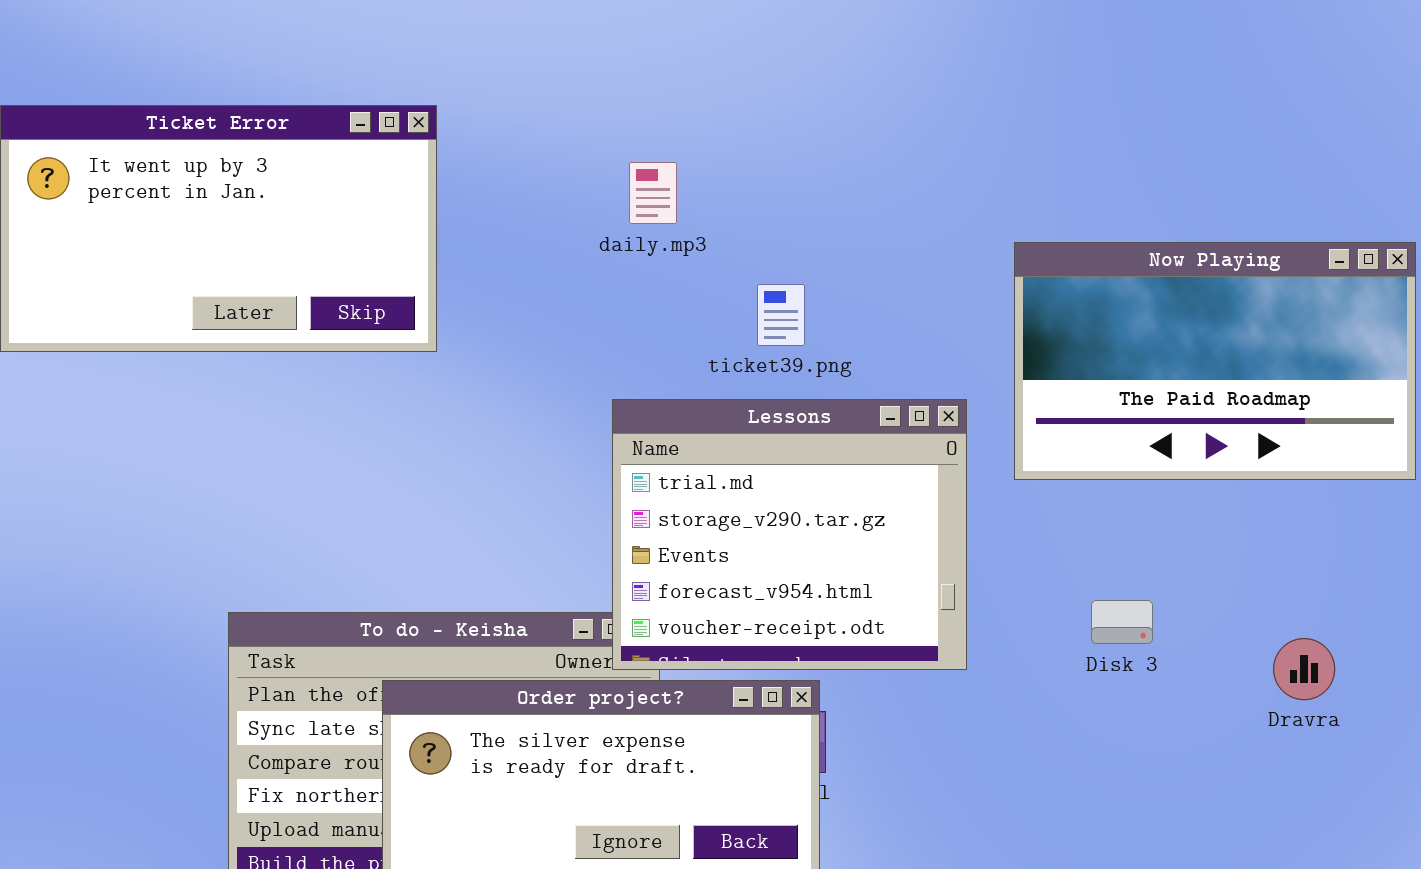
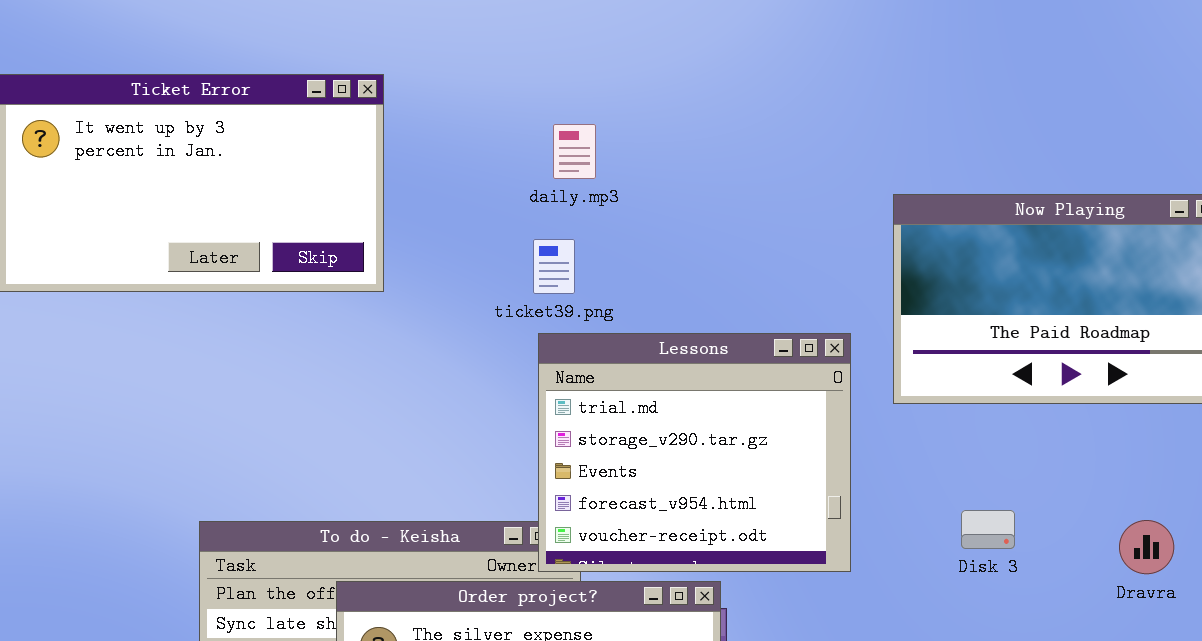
ticket39.png: [757,284,805,346] -> [533,239,575,294], moved
Dravra: [1273,638,1335,700] -> [1119,520,1174,574], moved

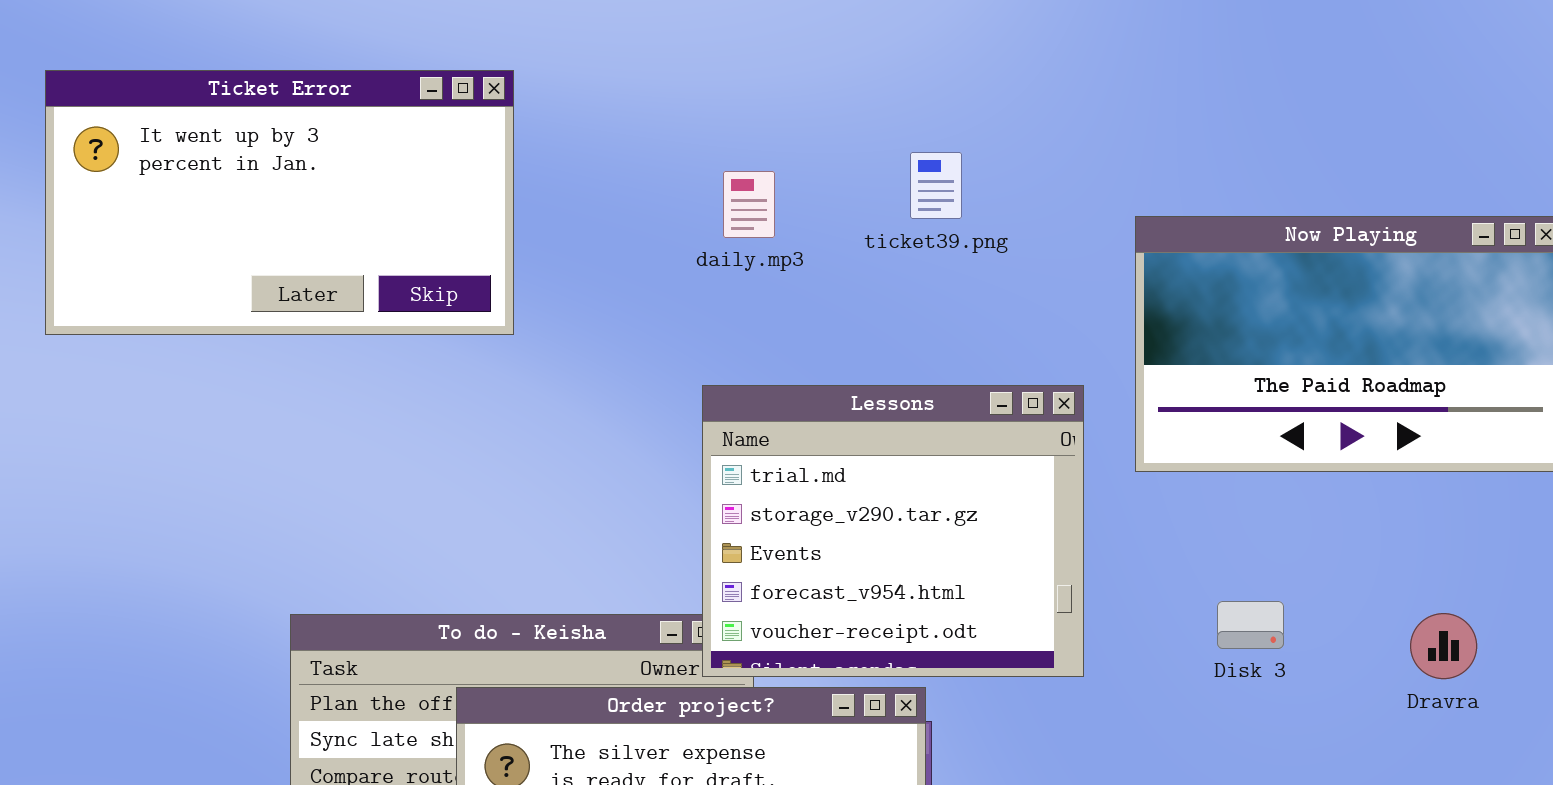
daily.mp3: [553,124,596,179] -> [723,171,775,238], moved
ticket39.png: [533,239,575,294] -> [910,152,962,219], moved

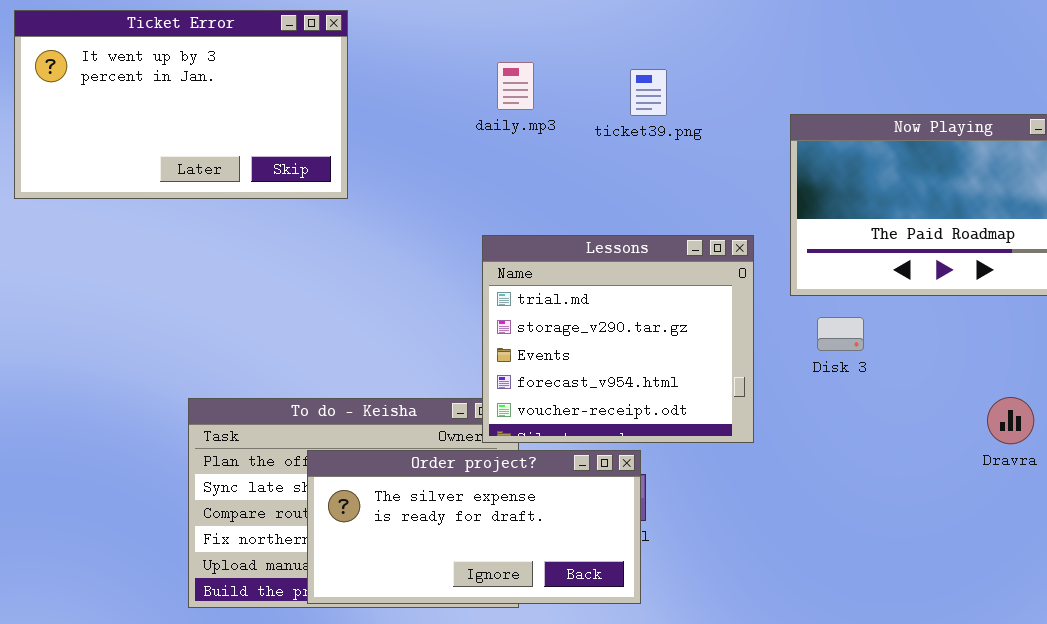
daily.mp3: [723,171,775,238] -> [497,62,534,110], moved
Disk 3: [1217,601,1284,649] -> [817,317,864,351], moved

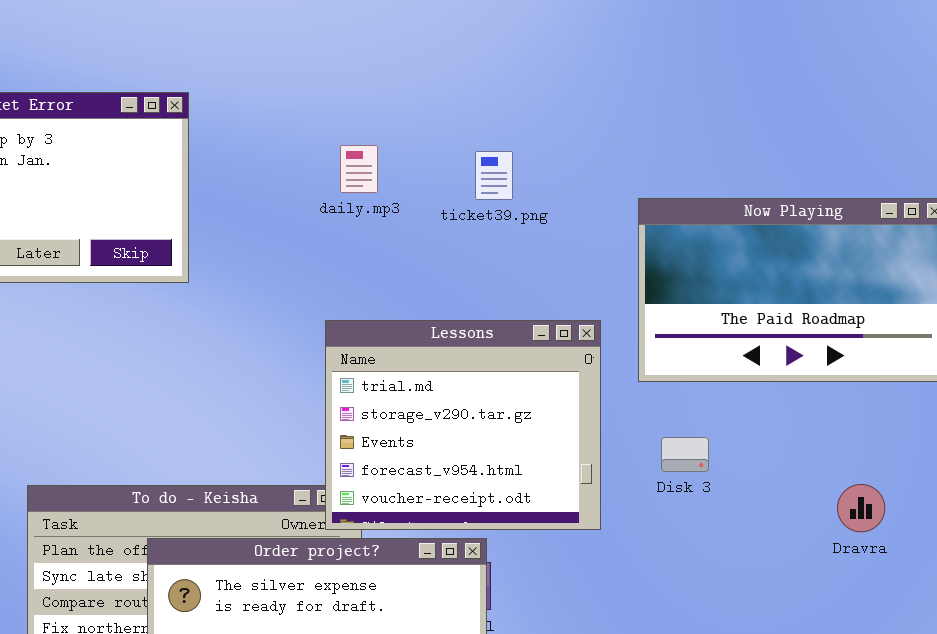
Disk 3: [817,317,864,351] -> [661,437,709,472], moved

